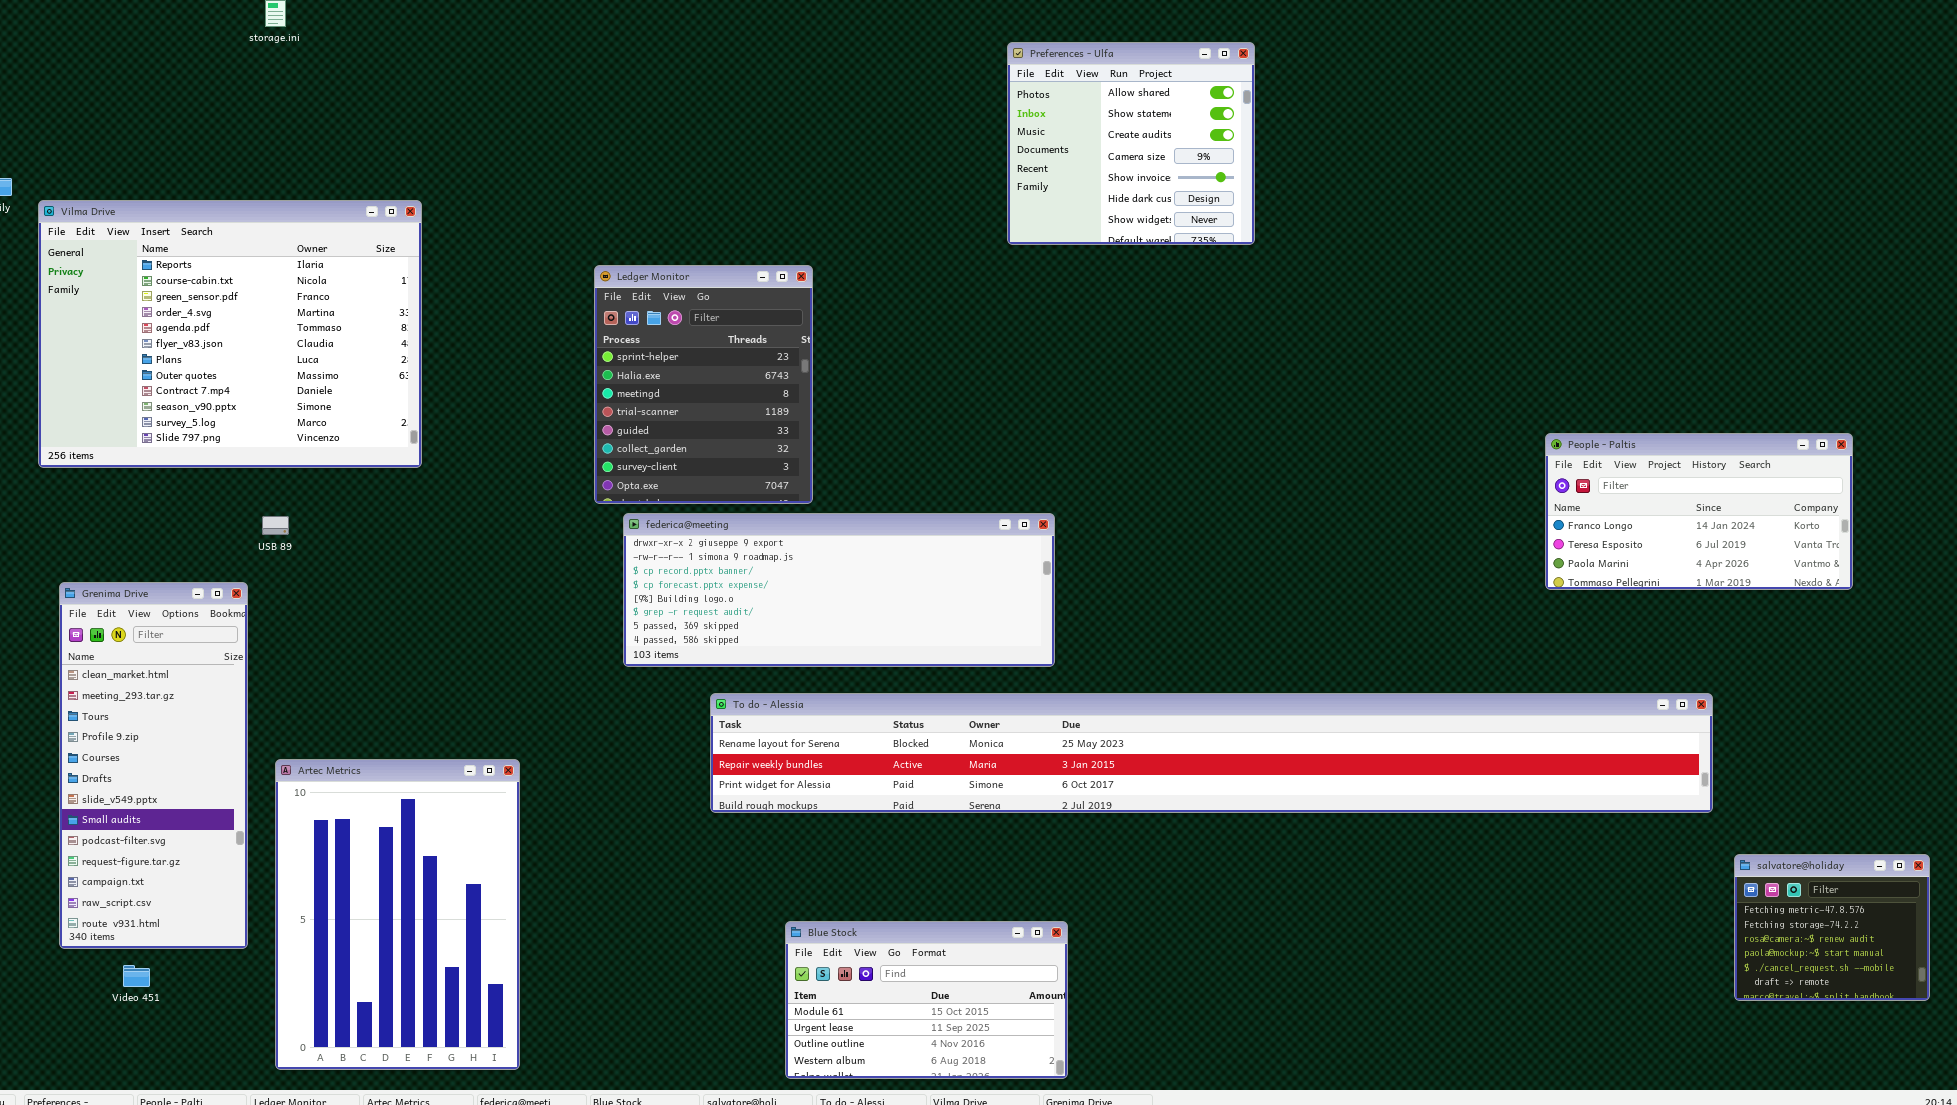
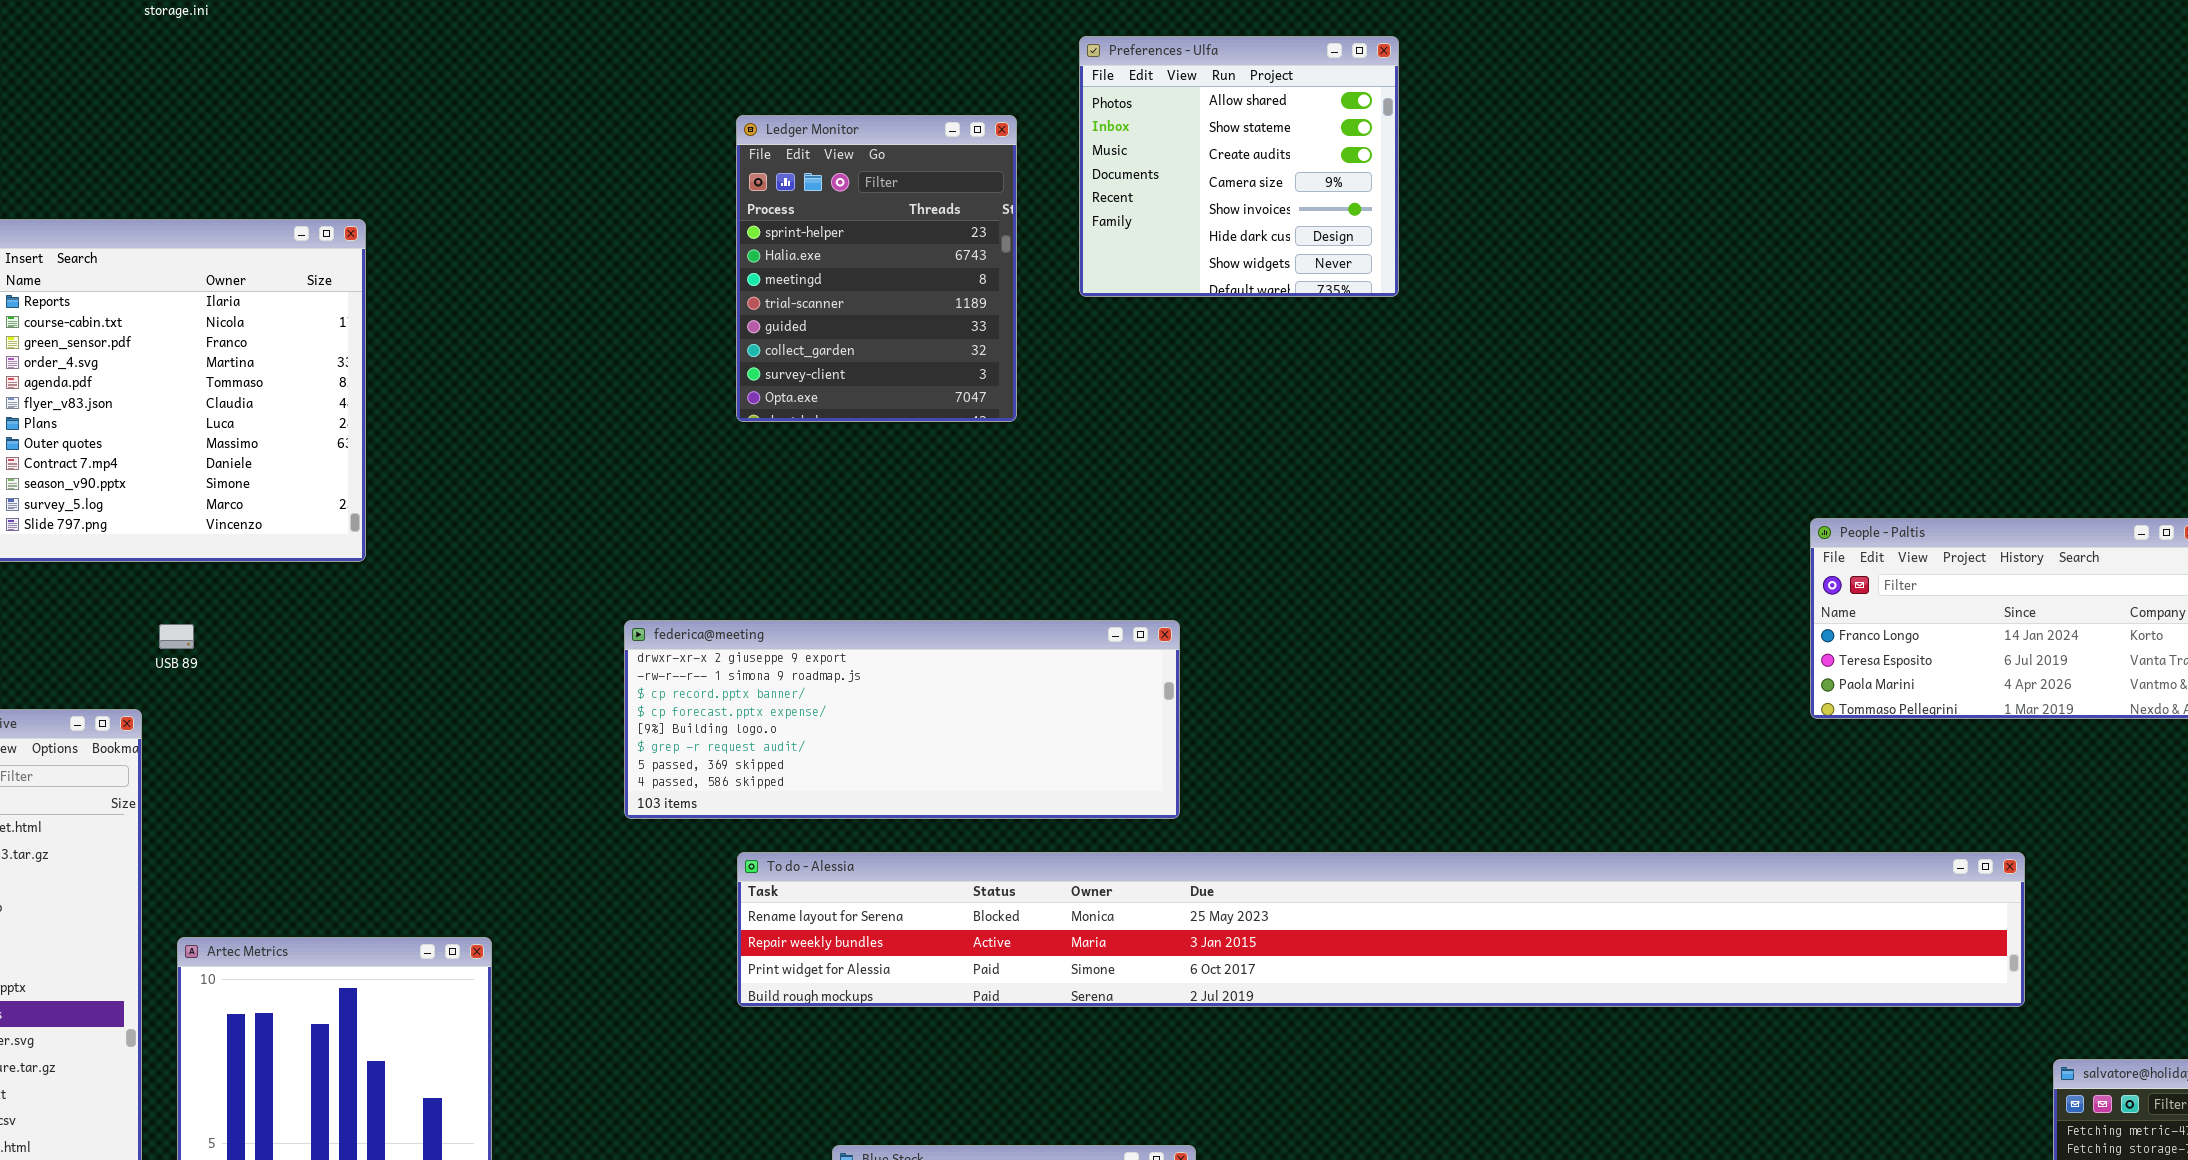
Preferences - Ulfa: [1007,42,1255,245] -> [1079,36,1399,297], moved
Ledger Monitor: [594,265,813,504] -> [736,115,1017,422], moved

